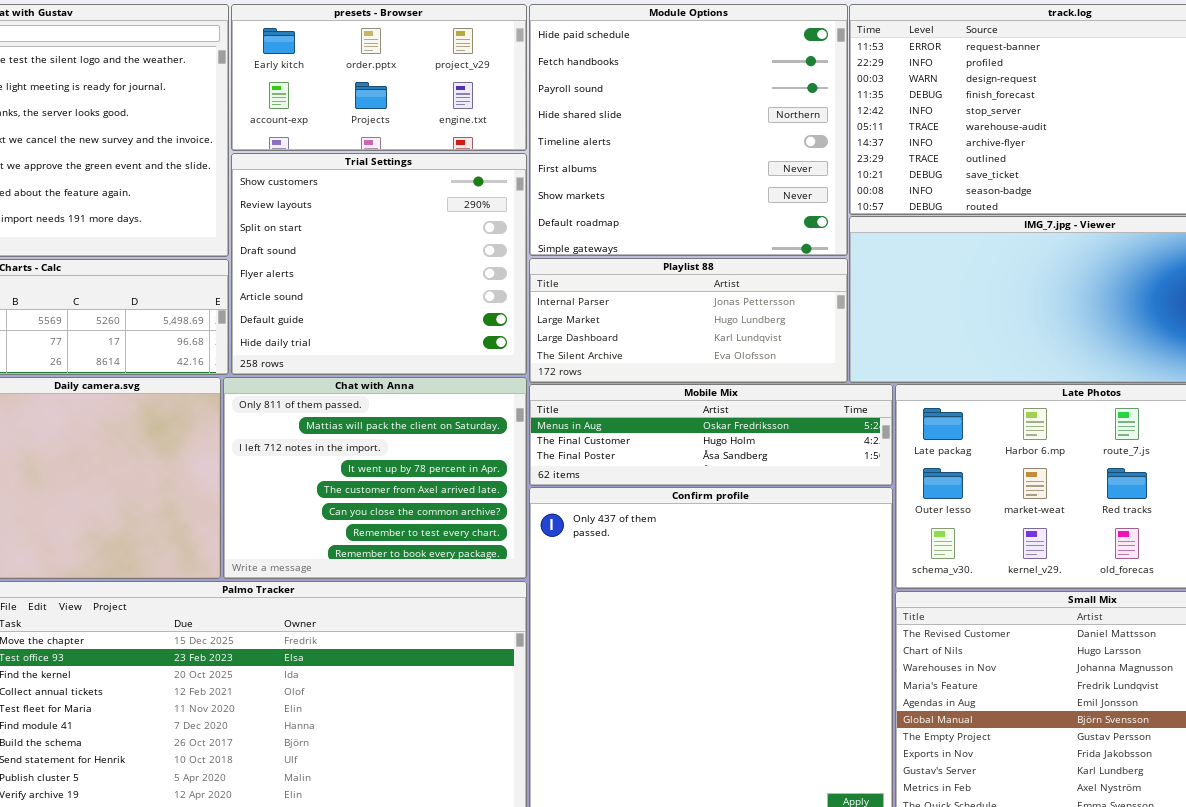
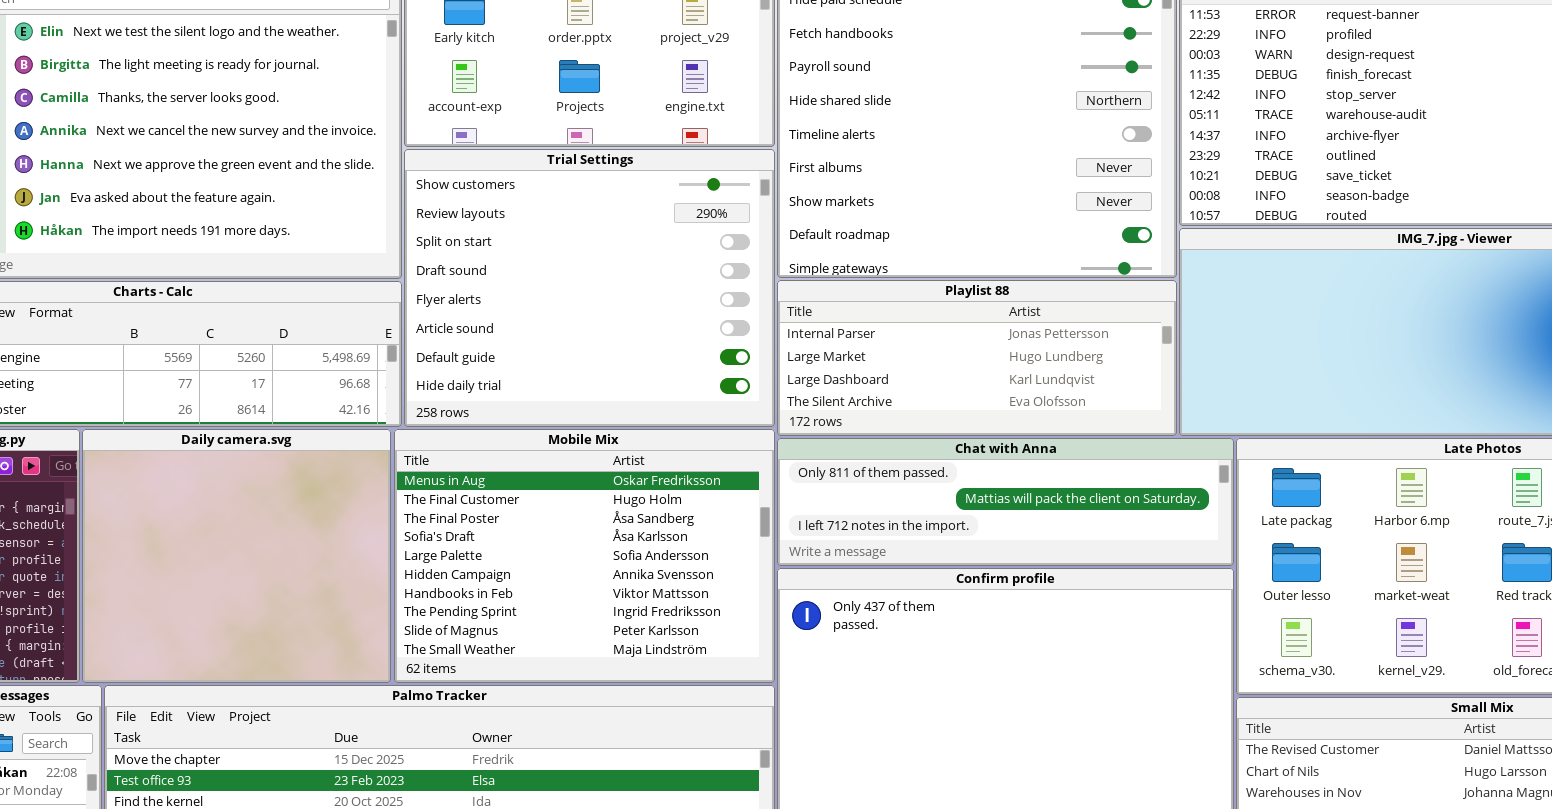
Chat with Anna: [223,377,527,579] -> [777,438,1234,566], moved, resized
Mobile Mix: [529,384,893,486] -> [394,429,775,683], moved, resized

